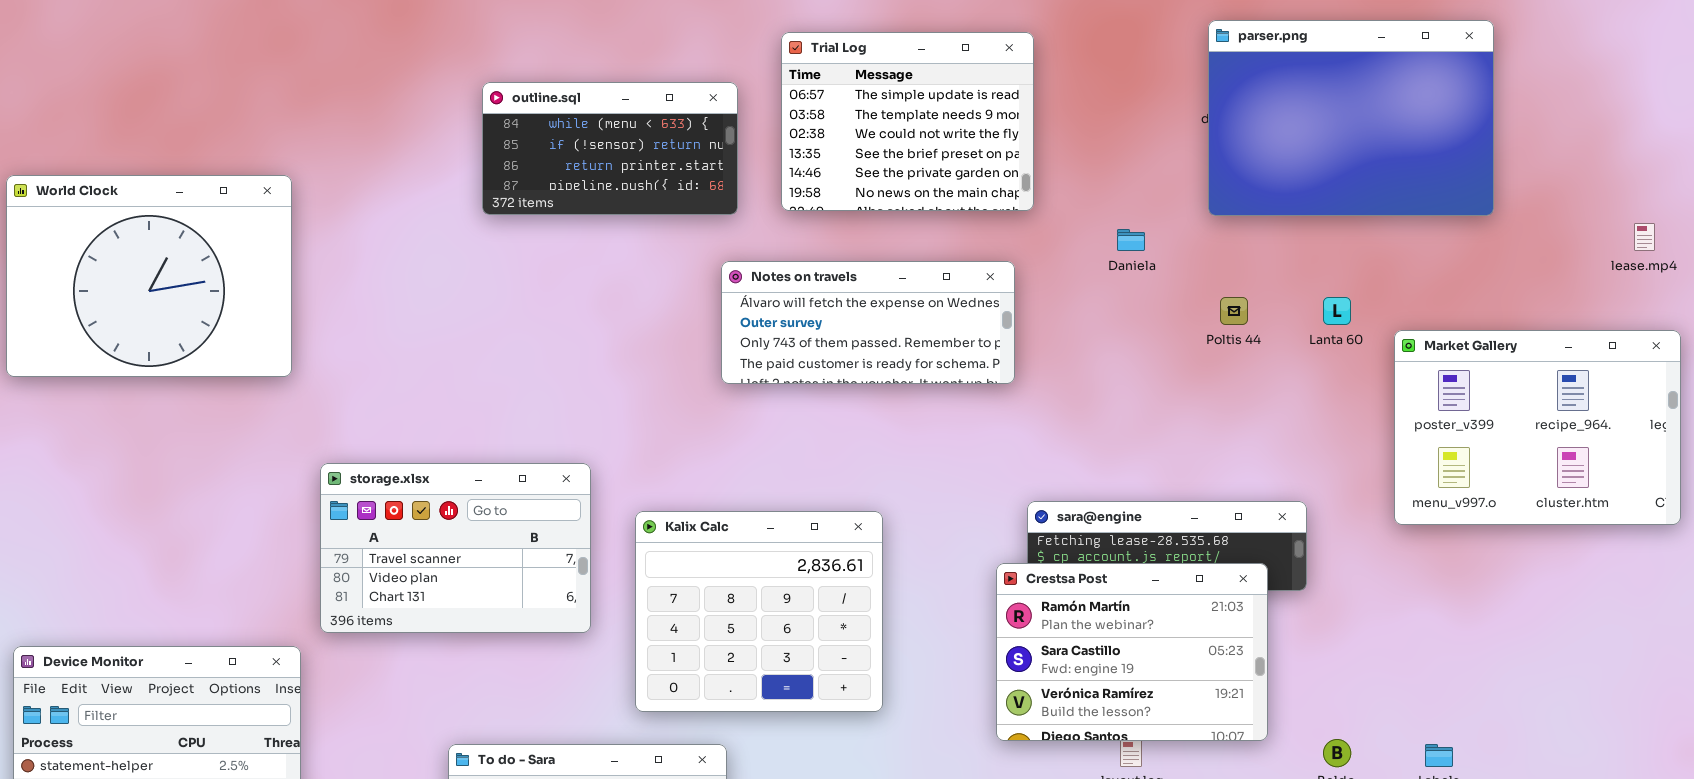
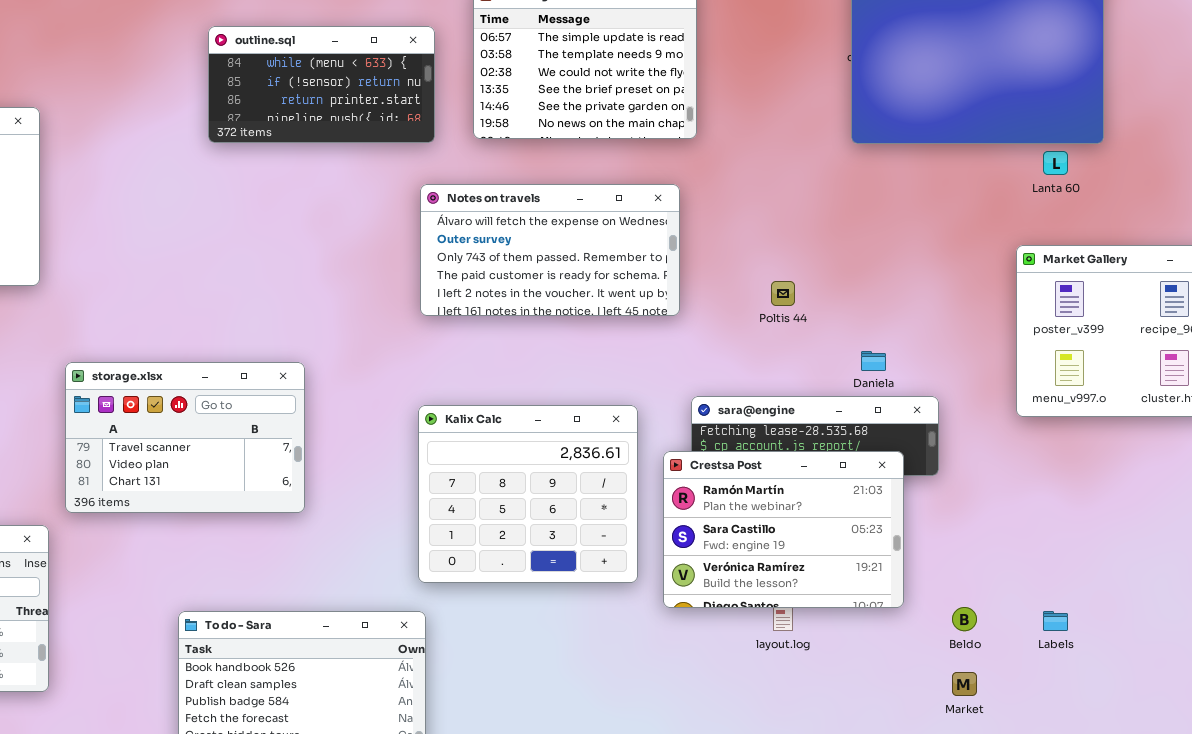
Daniela: [1117,229,1145,251] -> [861,351,886,371], moved
Notes on travels: [721,261,1015,384] -> [420,184,680,316], resized
Poltis 44: [1220,297,1248,325] -> [771,281,795,306], moved
Lanta 60: [1323,297,1351,325] -> [1043,151,1068,175], moved
Kalix Calc: [635,511,883,712] -> [418,405,638,583], moved

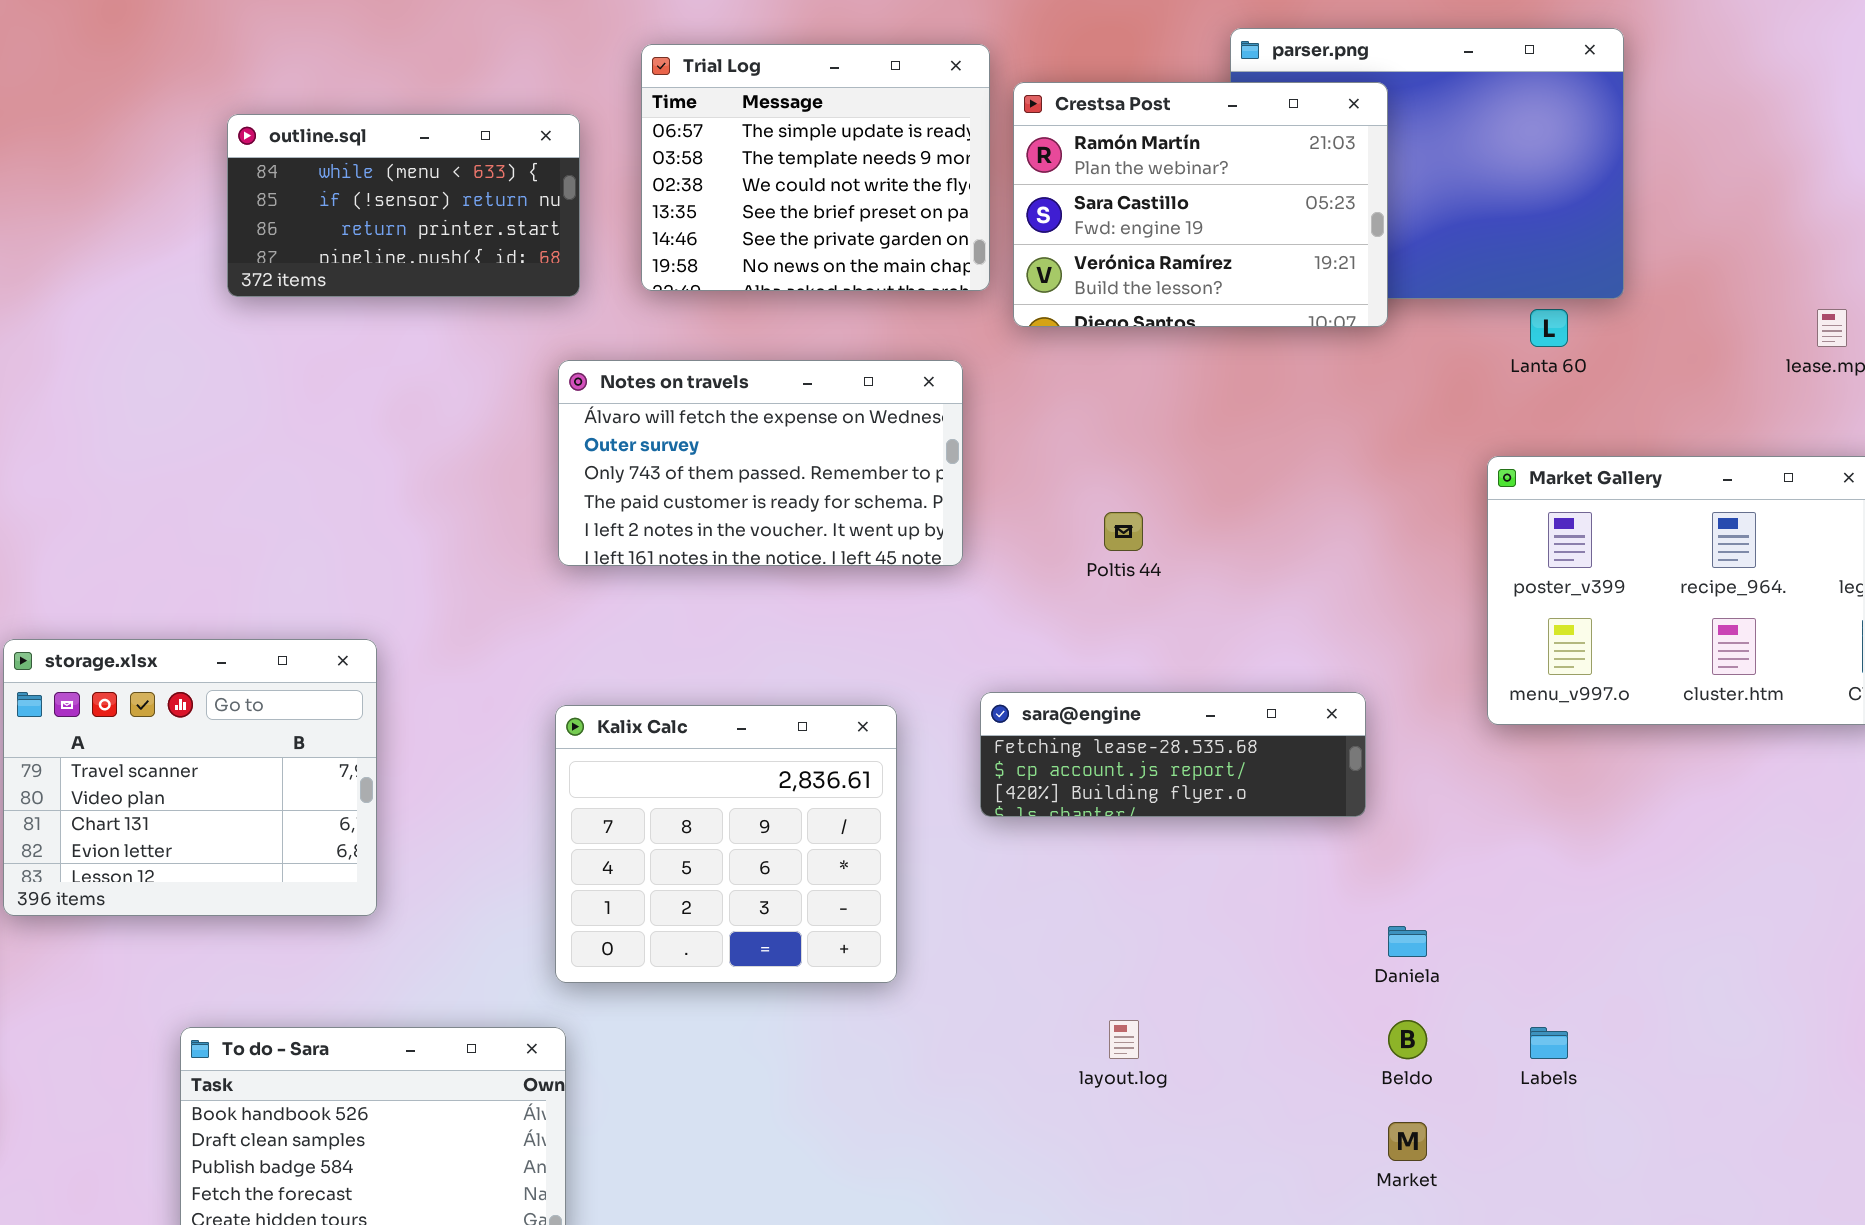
Daniela: [861,351,886,371] -> [1388,926,1427,957], moved
storage.xlsx: [65,362,305,513] -> [3,639,377,916], resized
Crestsa Post: [663,451,904,608] -> [1013,82,1388,327], moved

